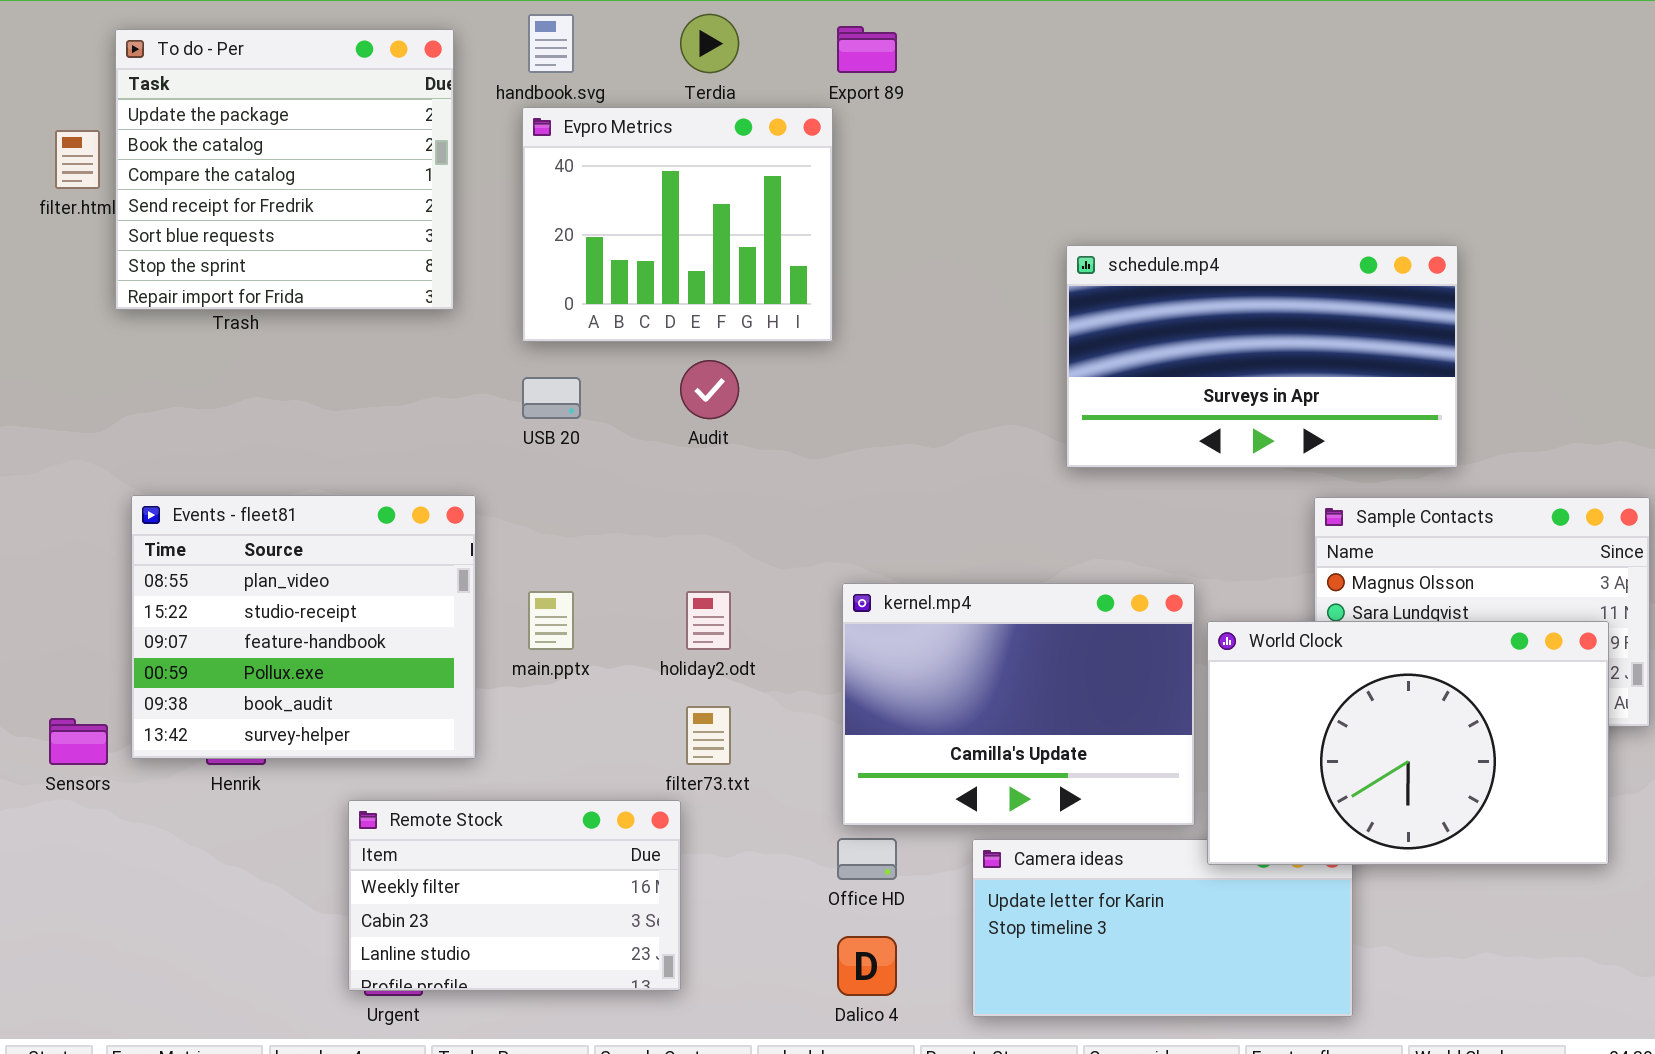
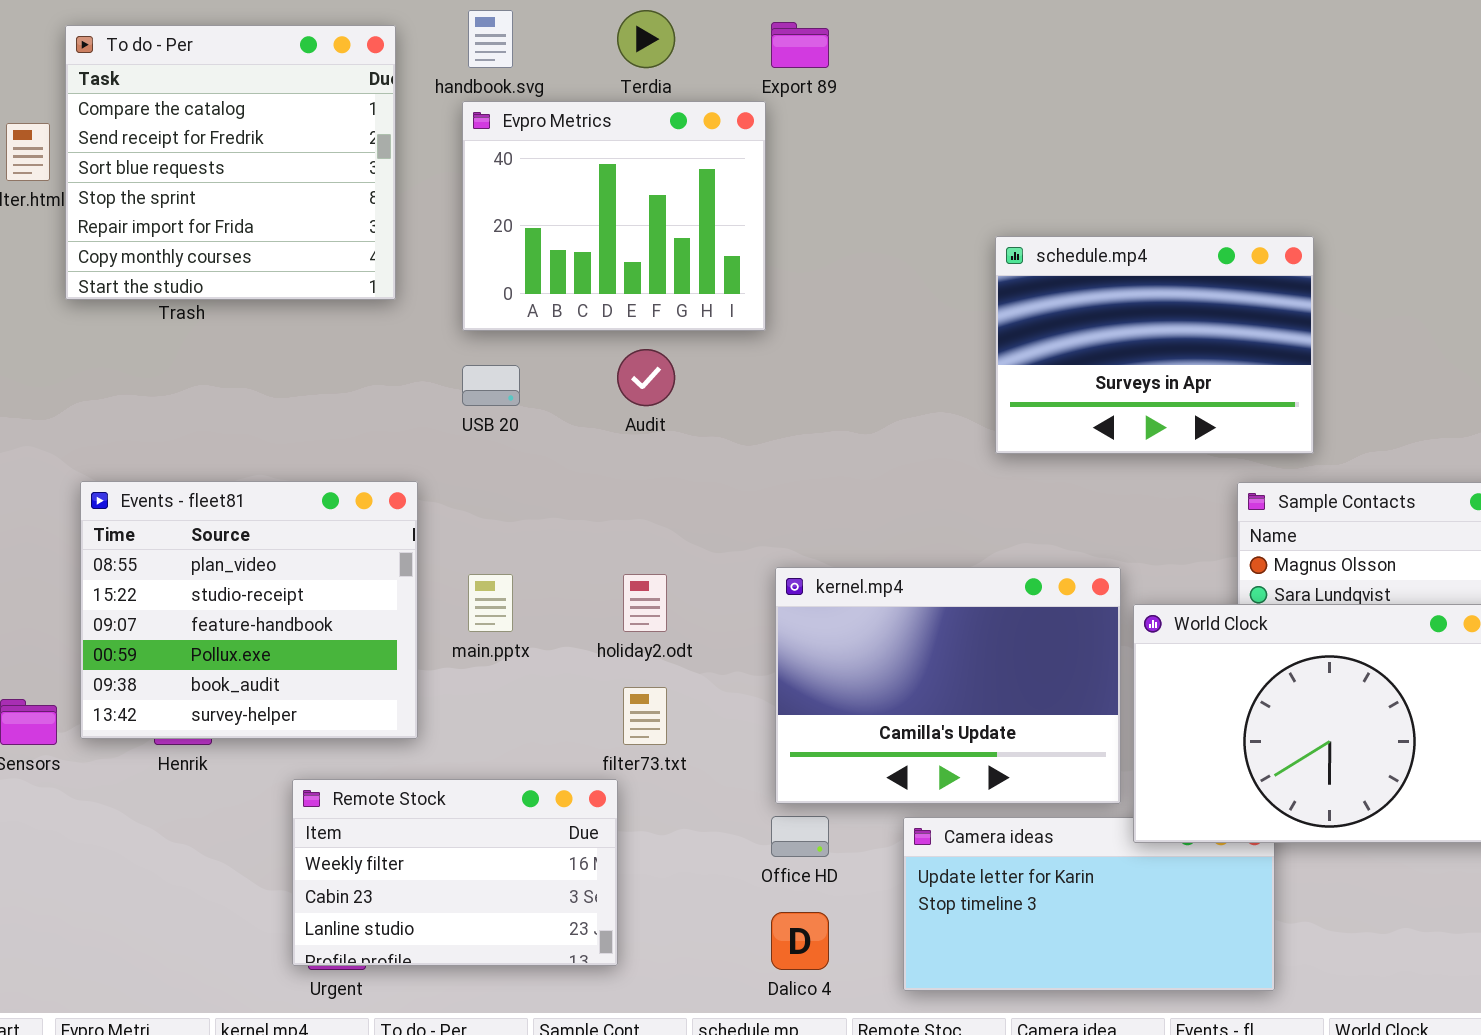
To do - Per: [115,29,454,310] -> [65,25,396,300], scrolled down 2 rows
schedule.mp4: [1066,245,1458,468] -> [995,236,1314,454], resized

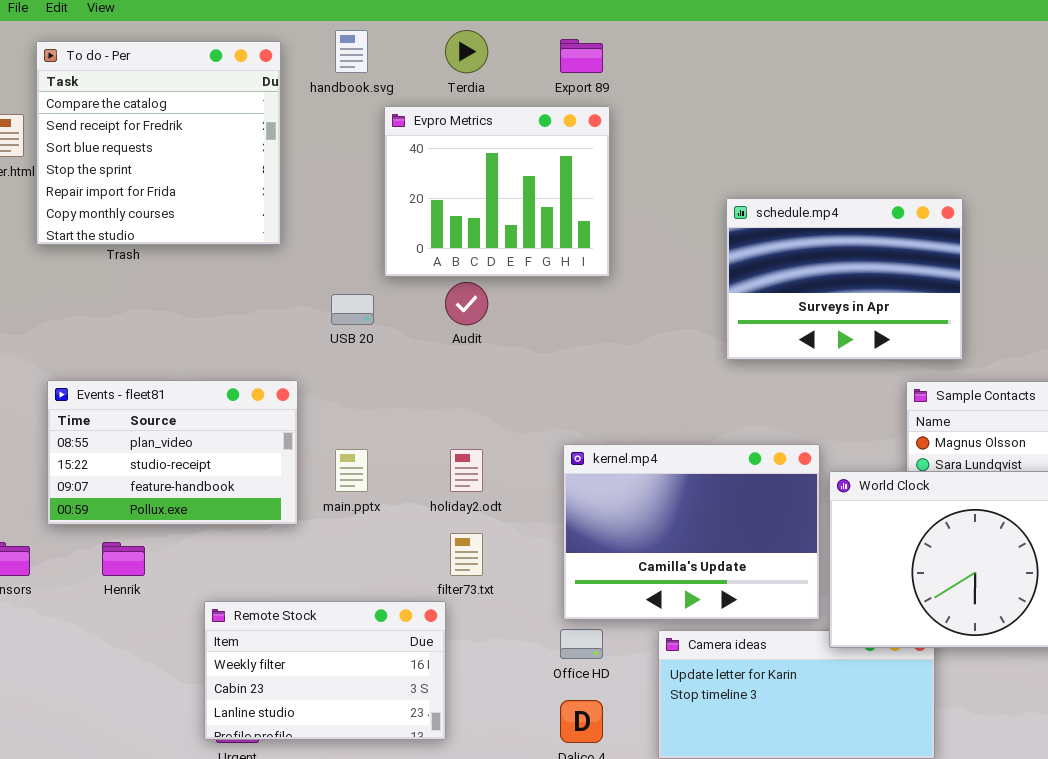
Evpro Metrics: [462,101,766,331] -> [384,106,610,277], moved
Events - fleet81: [80,481,418,739] -> [47,380,298,525], resized

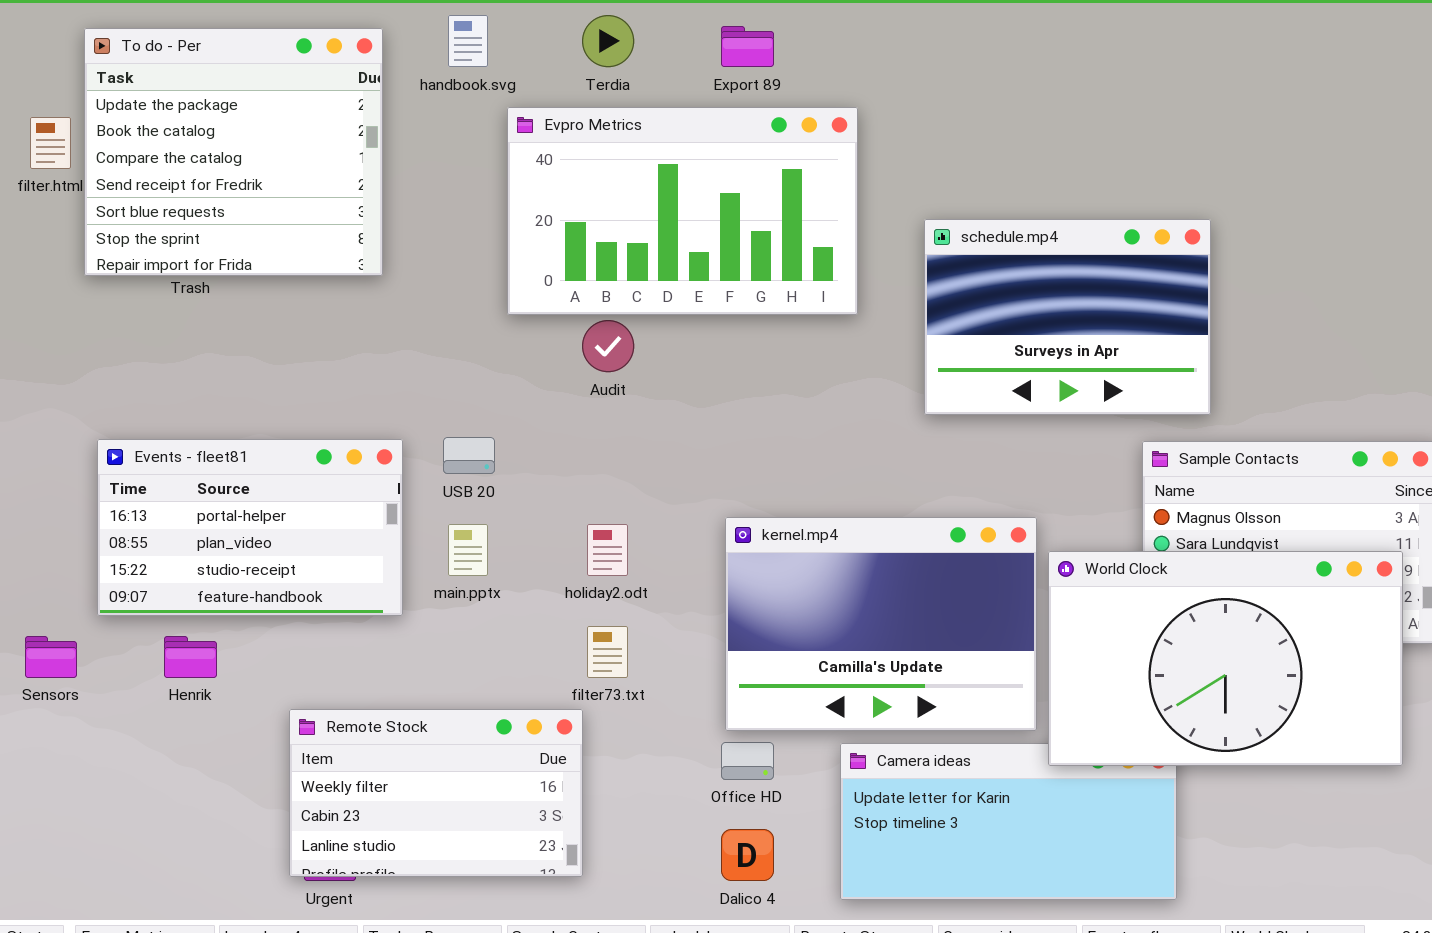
To do - Per: [36,41,281,245] -> [84,28,383,276], scrolled up 2 rows
Evpro Metrics: [384,106,610,277] -> [507,107,858,315], resized
USB 20: [331,294,374,325] -> [443,437,495,474], moved
Events - fleet81: [47,380,298,525] -> [97,439,403,616], scrolled up 1 row

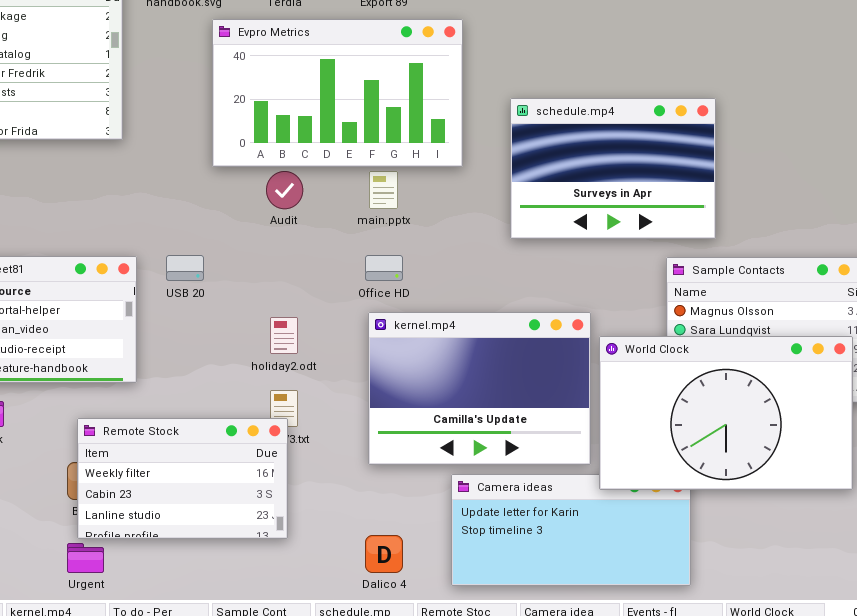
main.pptx: [448,524,488,576] -> [369,171,398,209], moved
Remote Stock: [289,709,583,877] -> [77,418,288,539], moved
Office HD: [721,742,774,780] -> [365,255,403,281], moved

